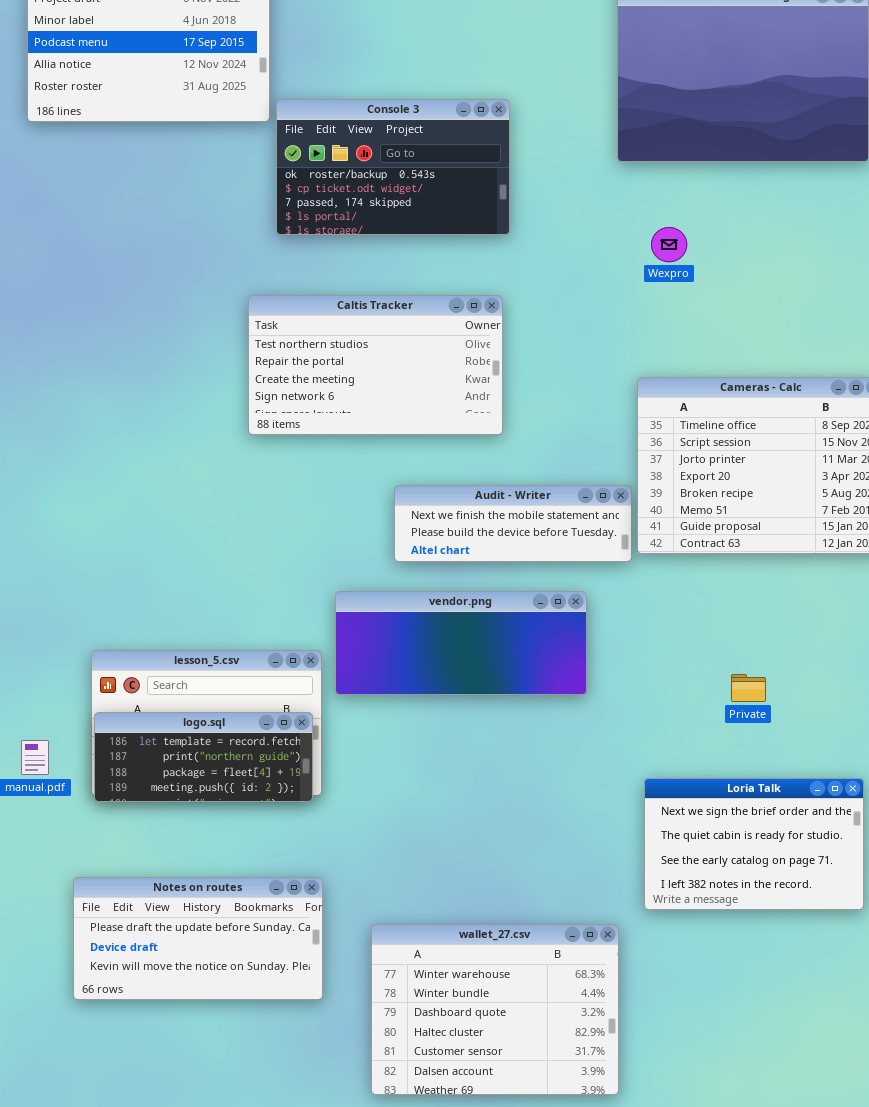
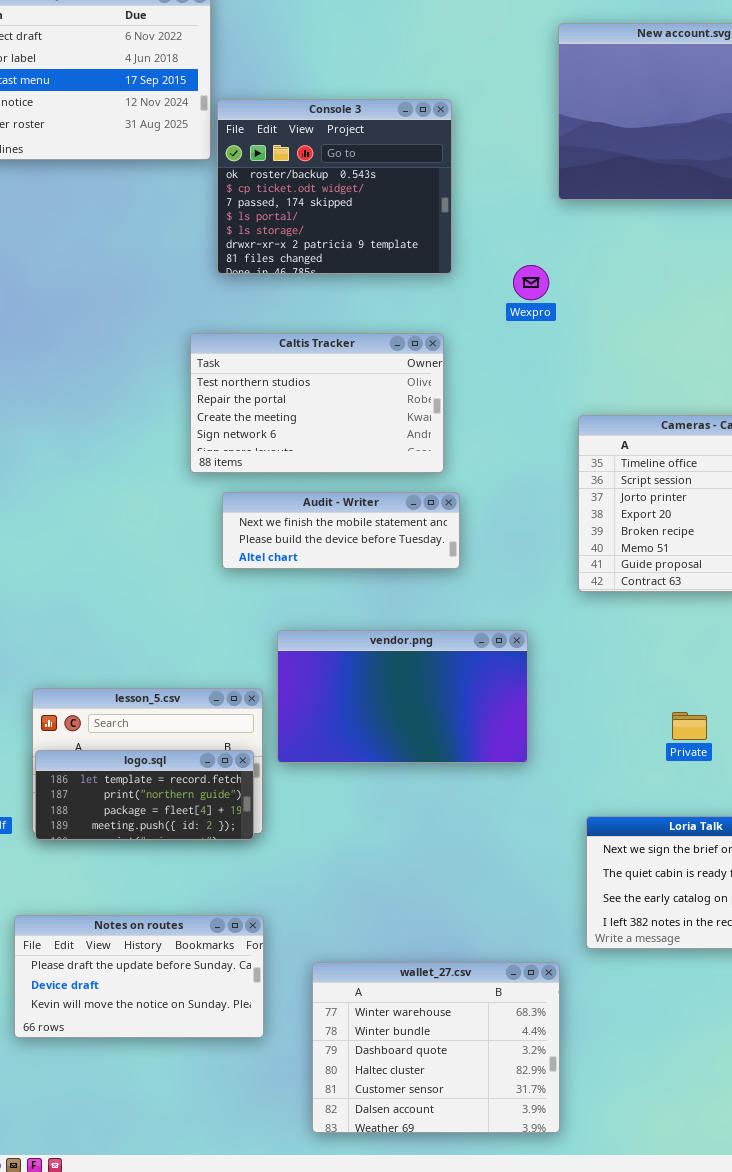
Console 3: [276,99,510,235] -> [217,99,452,274], resized
Wexpro: [651,227,687,262] -> [513,265,549,300], moved
Audit - Writer: [394,485,632,562] -> [222,492,460,569], moved
vendor.png: [335,591,587,695] -> [277,630,528,763], resized

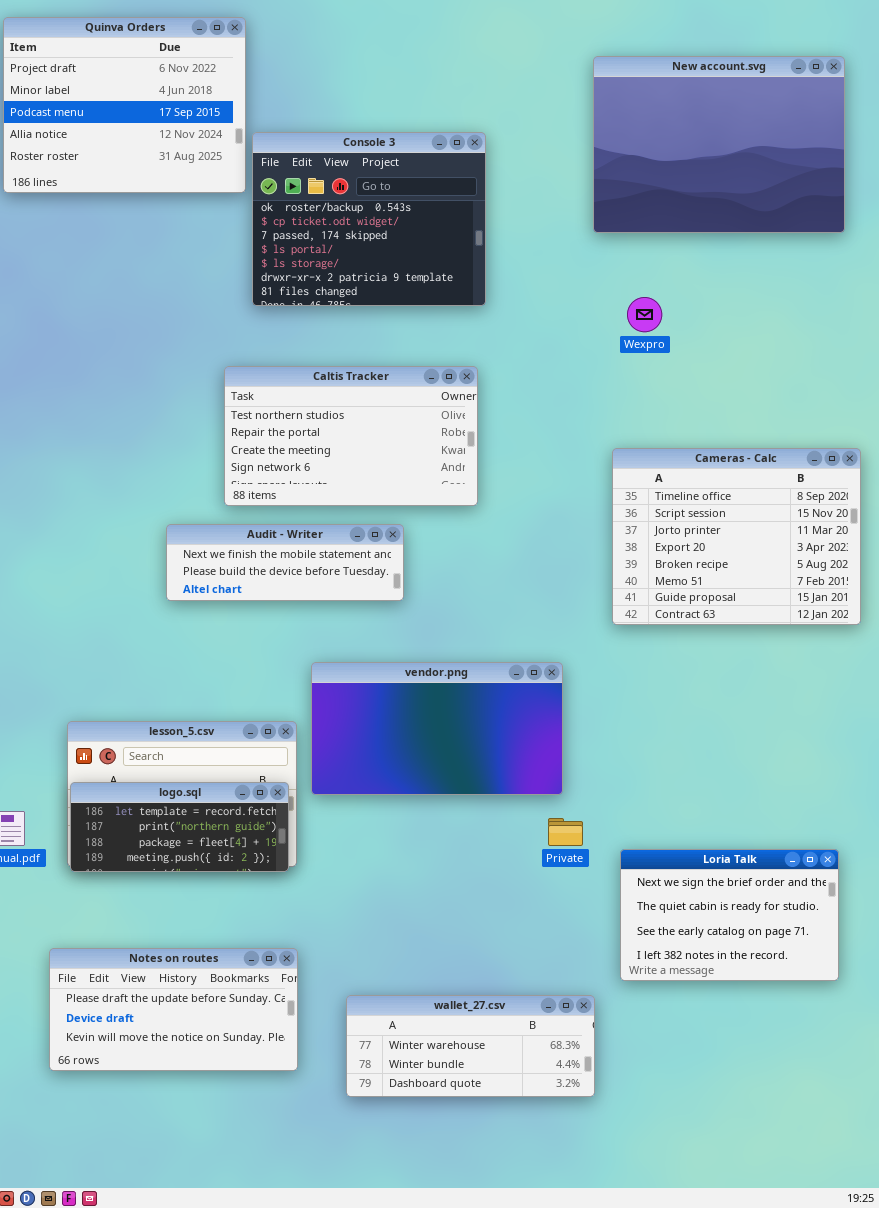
Wexpro: [513,265,549,300] -> [627,297,662,332], moved
Audit - Writer: [222,492,460,569] -> [166,524,404,601], moved
Private: [672,712,707,740] -> [548,818,583,846], moved
wallet_27.csv: [312,962,560,1133] -> [346,995,595,1097], resized

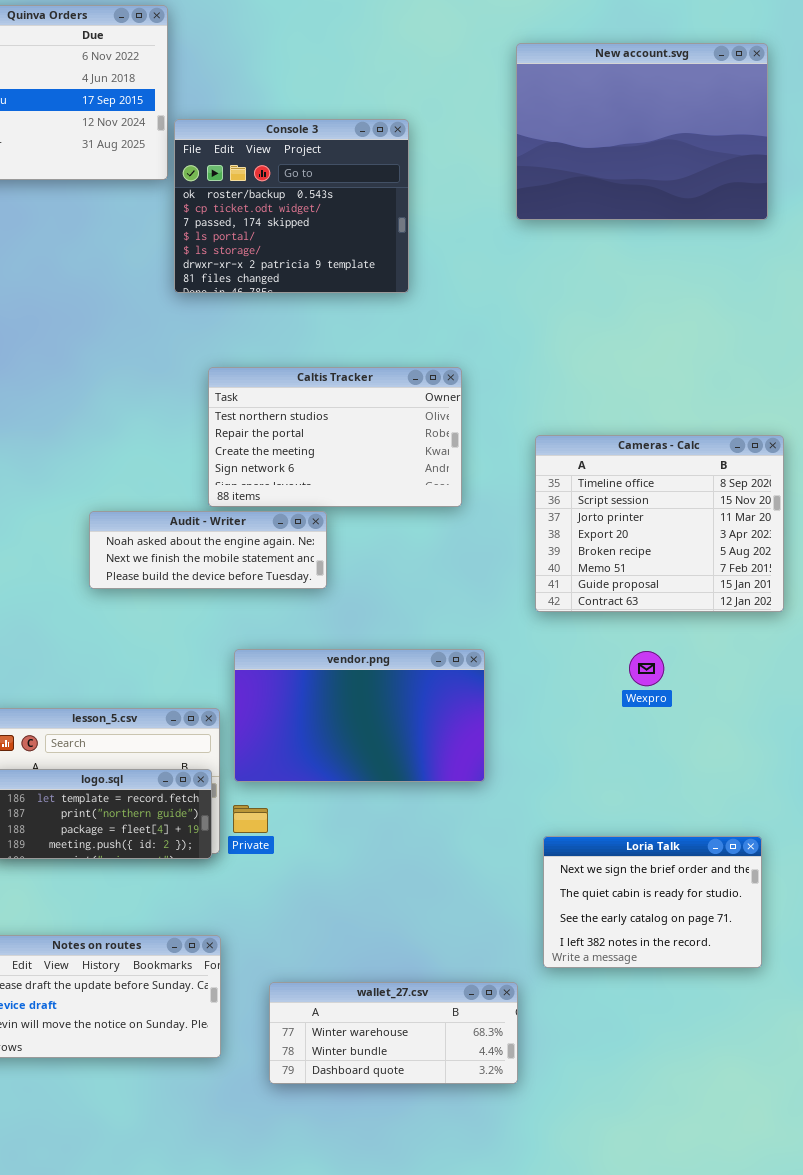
Wexpro: [627,297,662,332] -> [629,651,664,686], moved
Caltis Tracker: [224,366,478,506] -> [208,367,462,507], moved
Audit - Writer: [166,524,404,601] -> [89,511,327,589], scrolled up 1 row
Private: [548,818,583,846] -> [233,805,268,833], moved

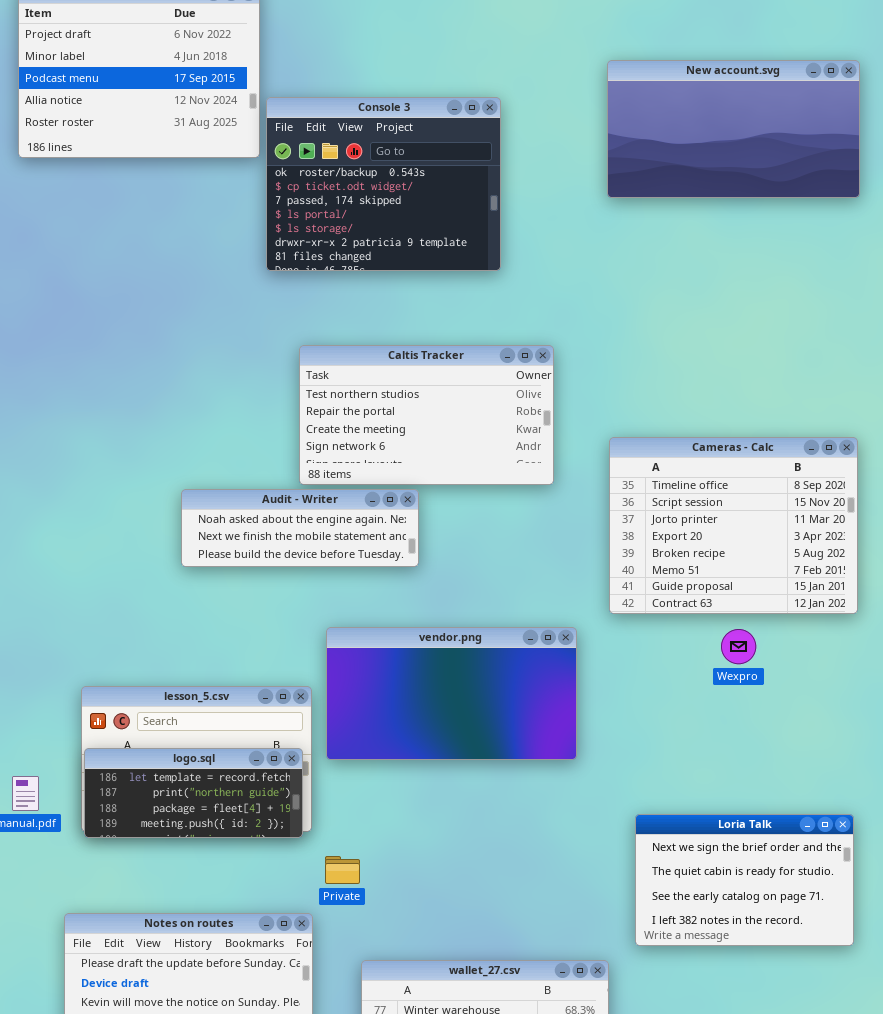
New account.svg: [516,43,768,220] -> [607,60,860,198], resized
Cameras - Calc: [535,435,784,612] -> [609,437,858,614], moved
Private: [233,805,268,833] -> [325,856,360,884], moved

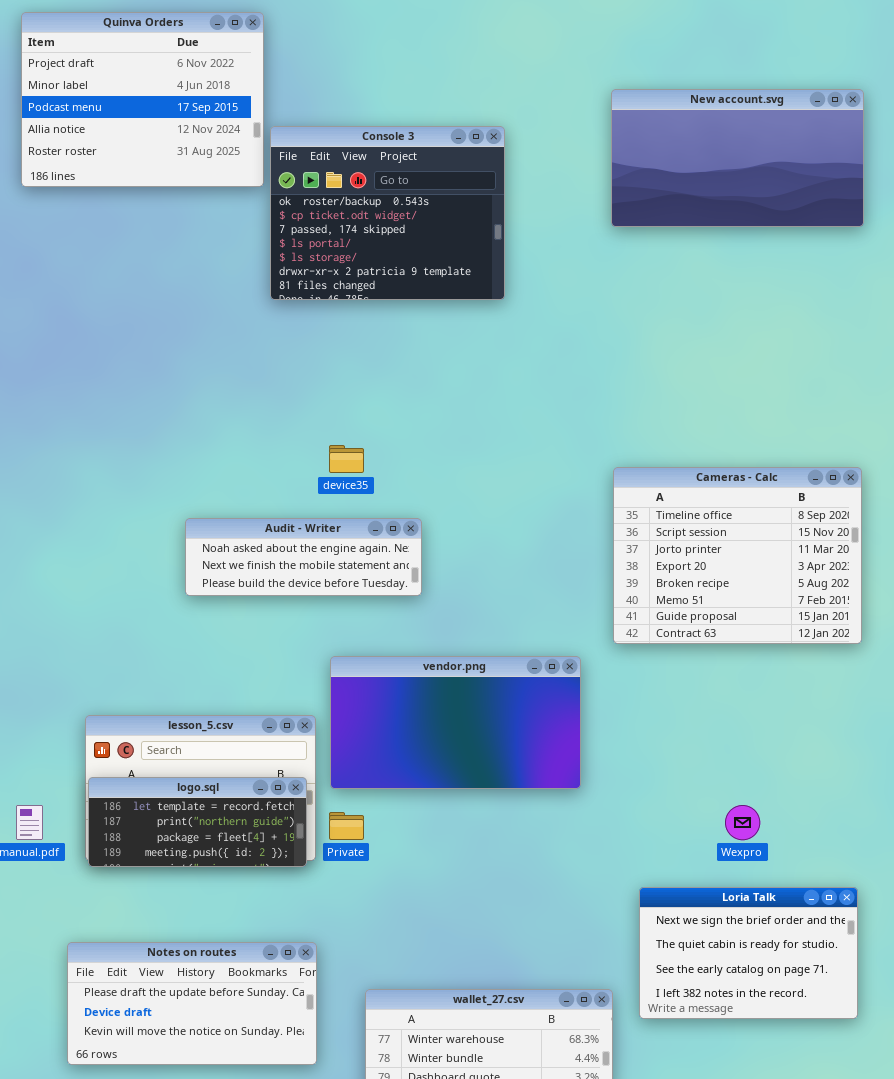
Caltis Tracker: [299,345,554,485] -> none, closed
Wexpro: [721,629,756,664] -> [725,805,760,840], moved
Loria Talk: [635,814,854,946] -> [639,887,858,1019], moved
Private: [325,856,360,884] -> [329,812,364,840], moved

